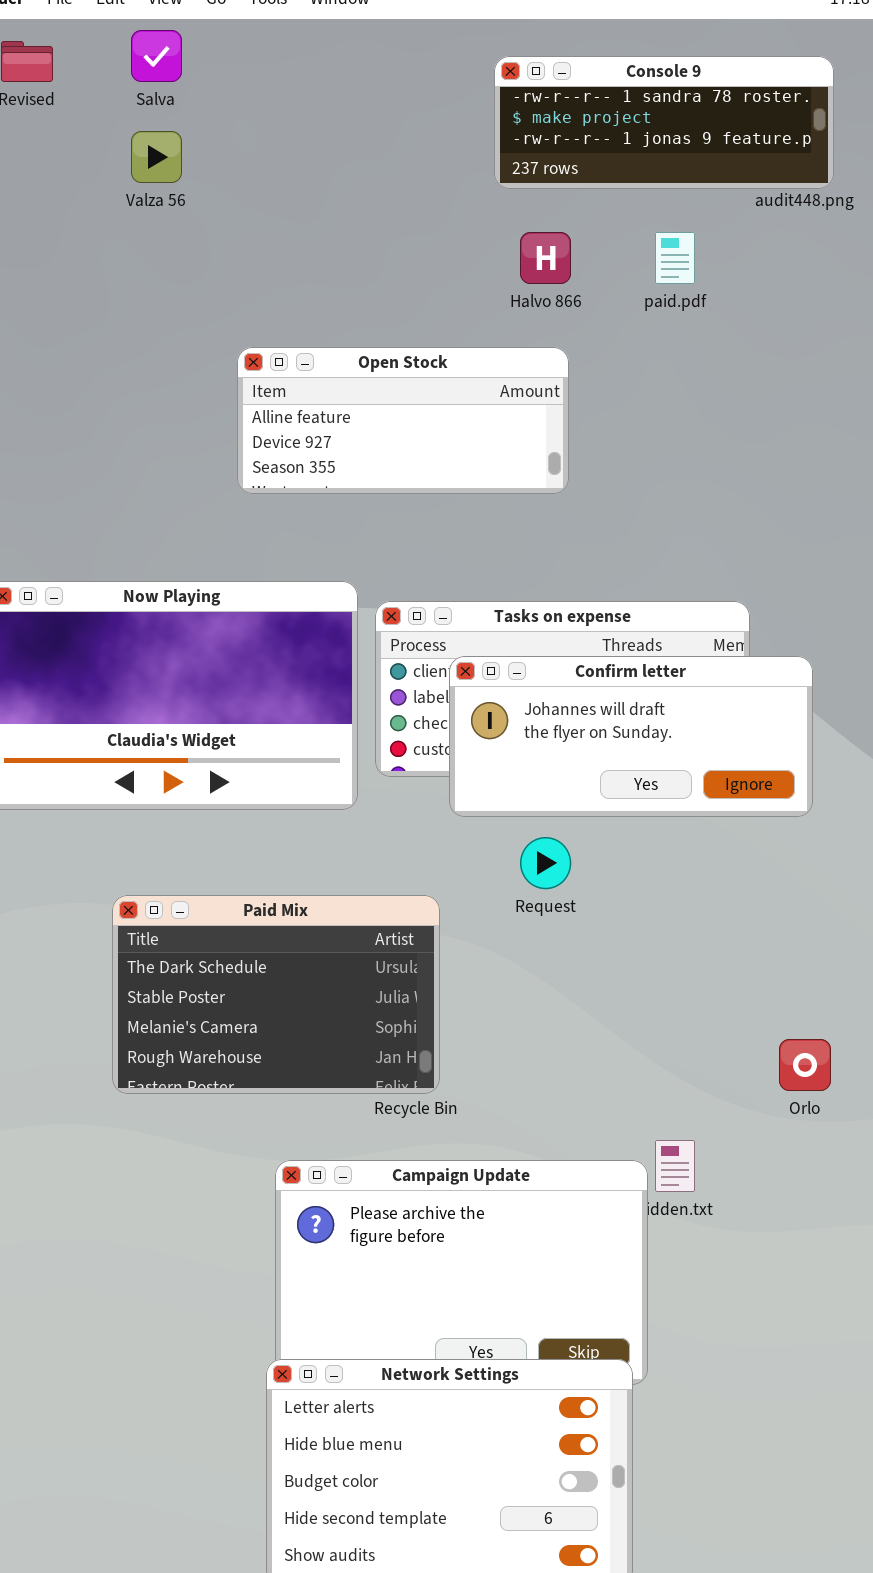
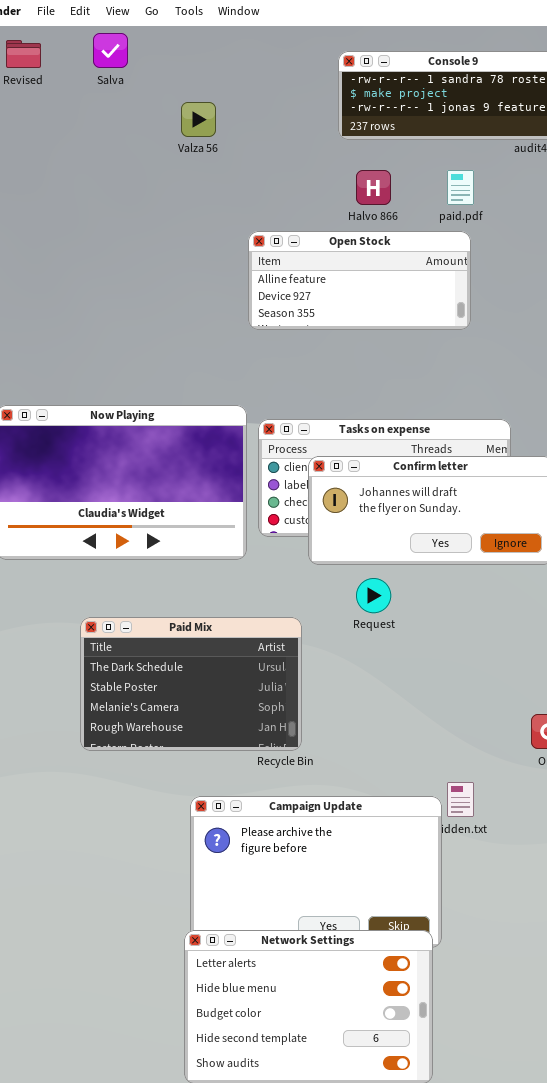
Valza 56: [131,131,182,183] -> [181,102,216,137], moved
Open Stock: [237,347,569,494] -> [248,231,471,330], moved

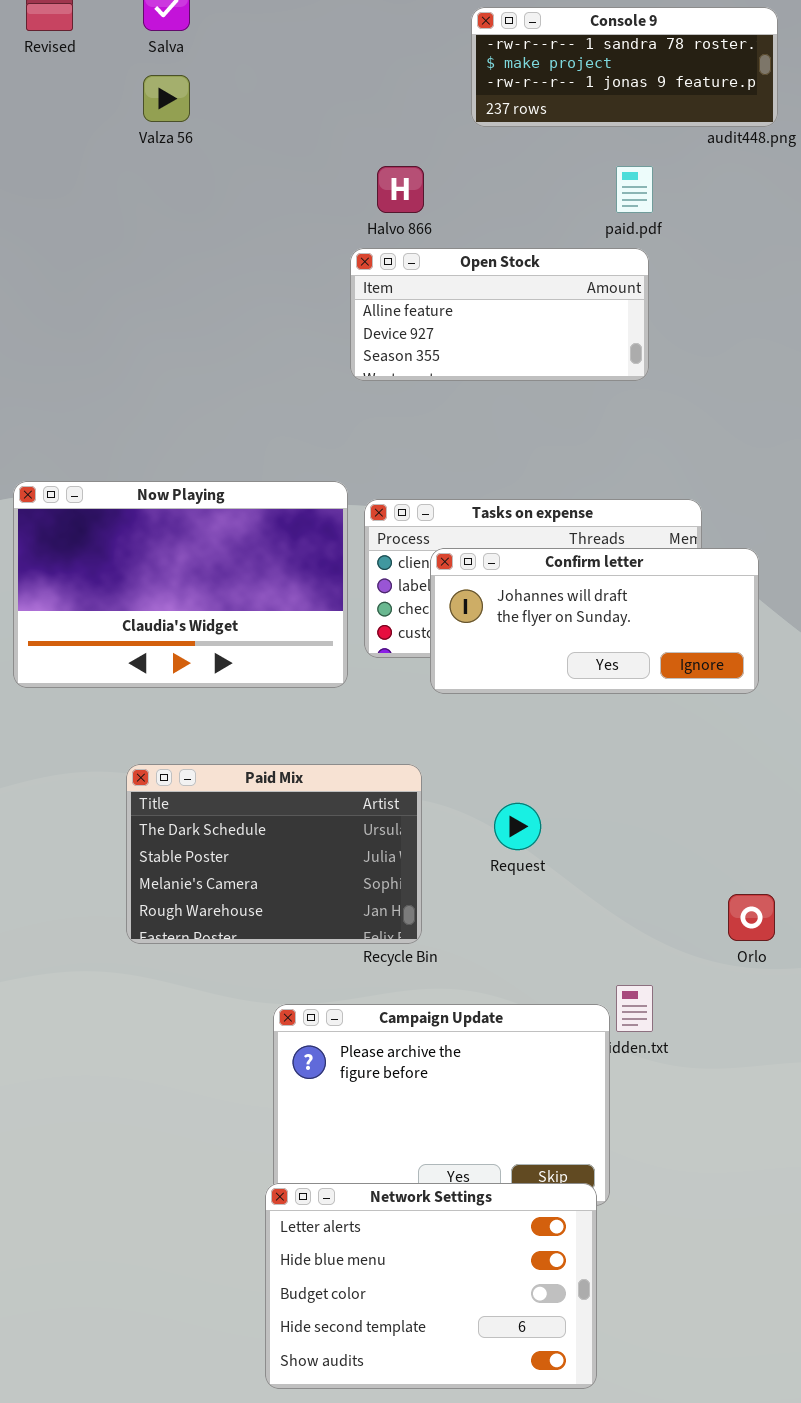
Valza 56: [181,102,216,137] -> [143,75,190,122], moved
Halvo 866: [356,170,391,205] -> [377,166,424,213], moved
Request: [356,578,391,613] -> [494,803,541,850], moved

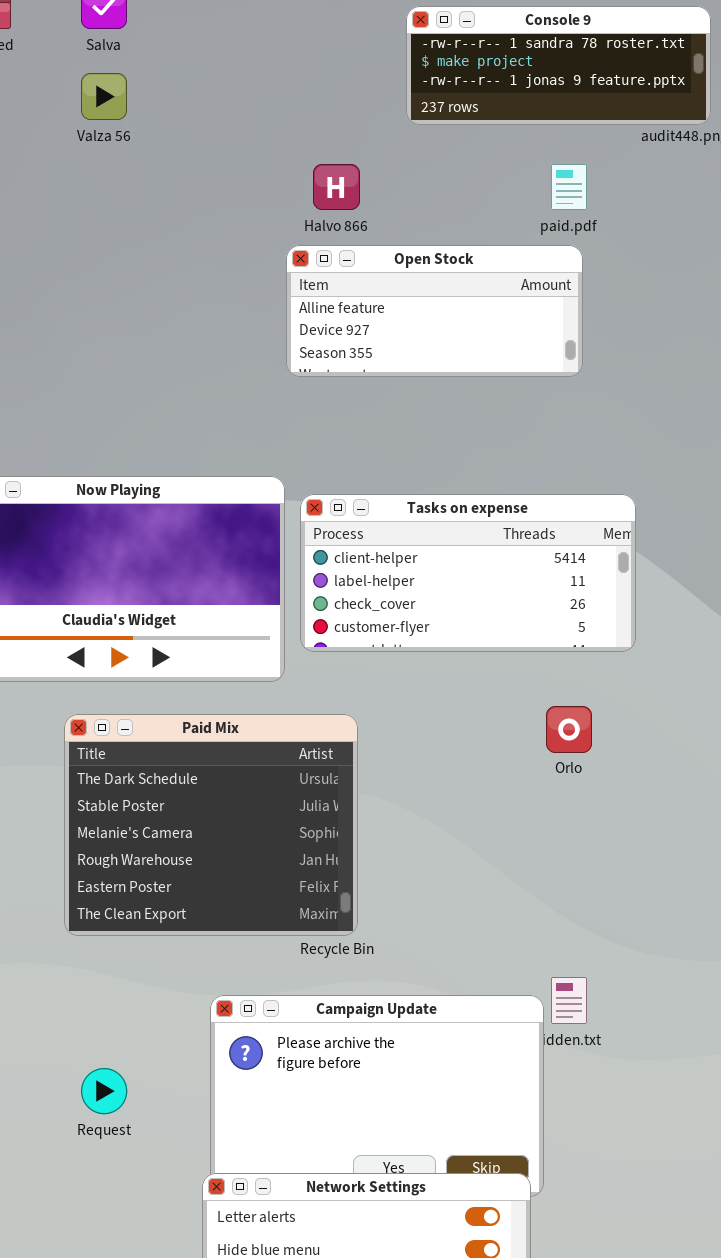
Confirm letter: [430,548,759,694] -> none, closed
Paid Mix: [126,764,422,944] -> [64,714,358,936], resized
Request: [494,803,541,850] -> [81,1068,127,1114], moved
Orlo: [728,894,775,941] -> [546,706,592,753], moved

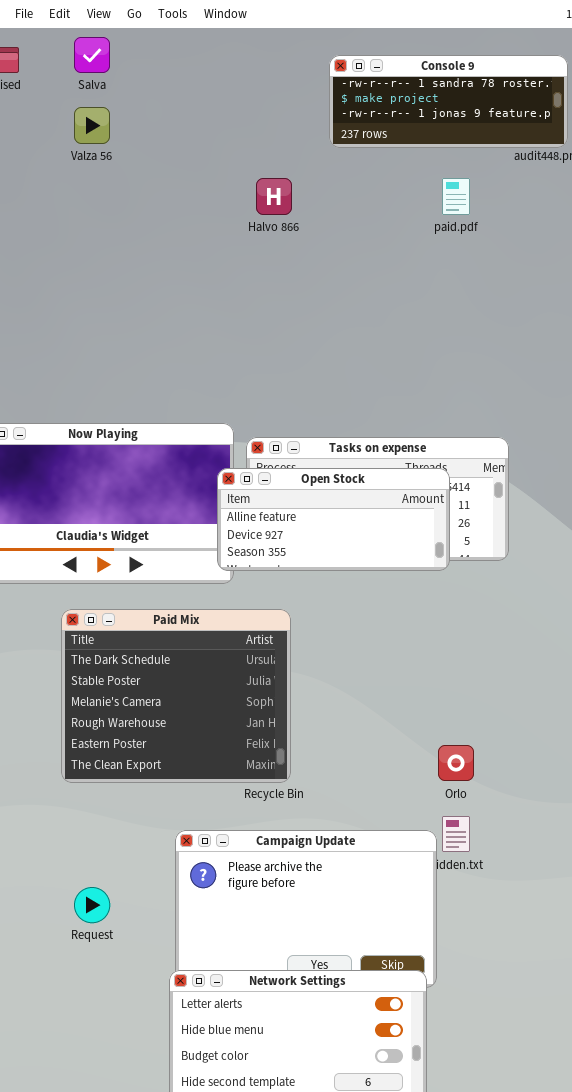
Open Stock: [286,245,583,377] -> [217,468,450,571], moved
Orlo: [546,706,592,753] -> [438,745,474,781], moved

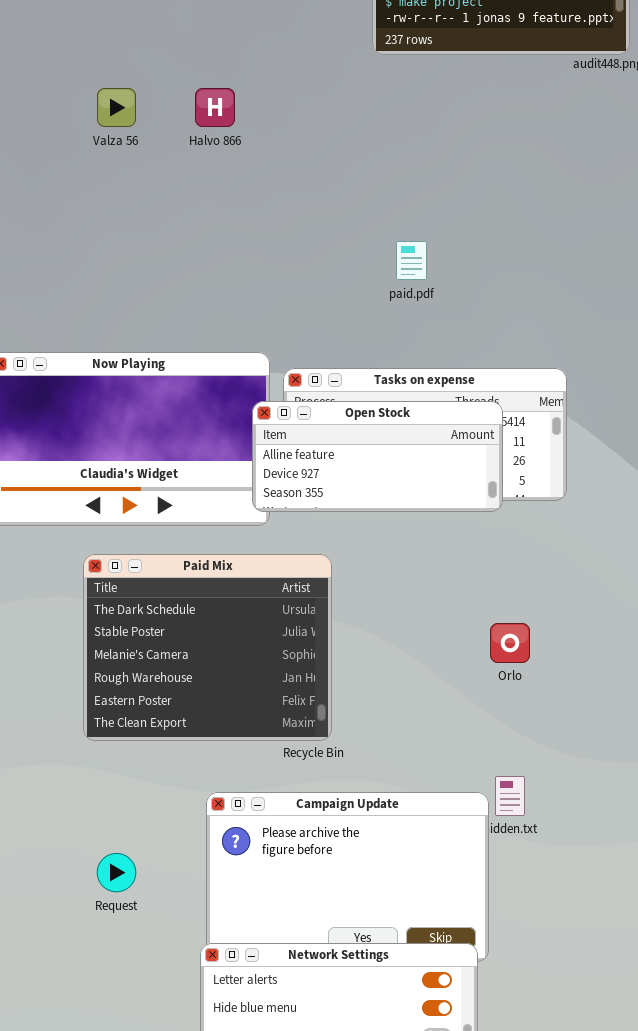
Valza 56: [74,107,110,144] -> [97,88,136,127], moved
Halvo 866: [256,178,292,215] -> [195,88,235,127], moved
paid.pdf: [442,178,470,215] -> [396,241,427,280], moved
Orlo: [438,745,474,781] -> [490,623,530,663], moved

